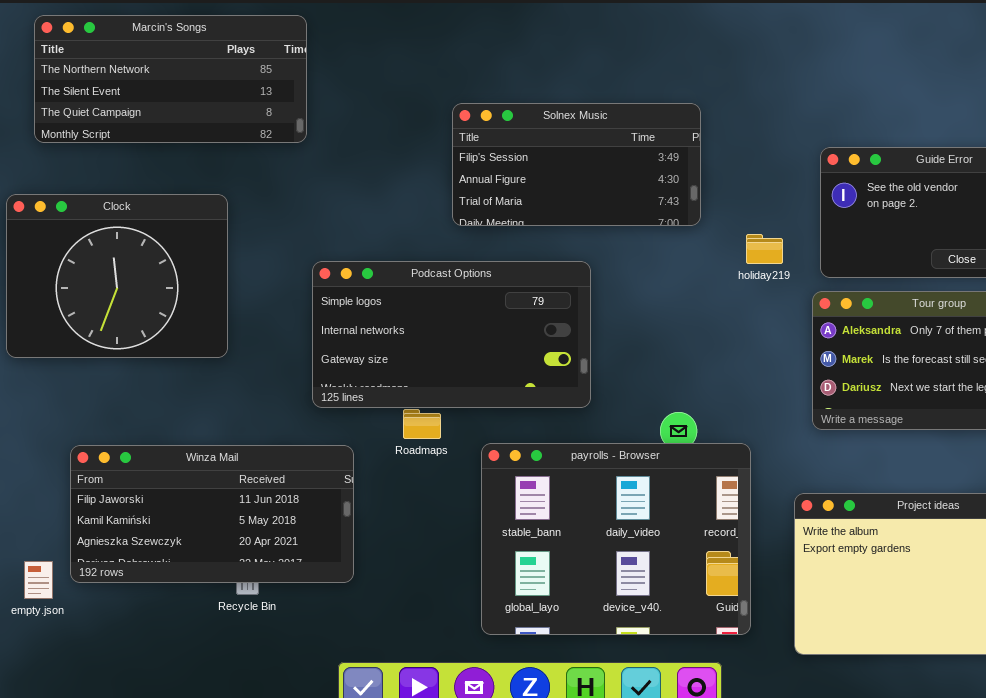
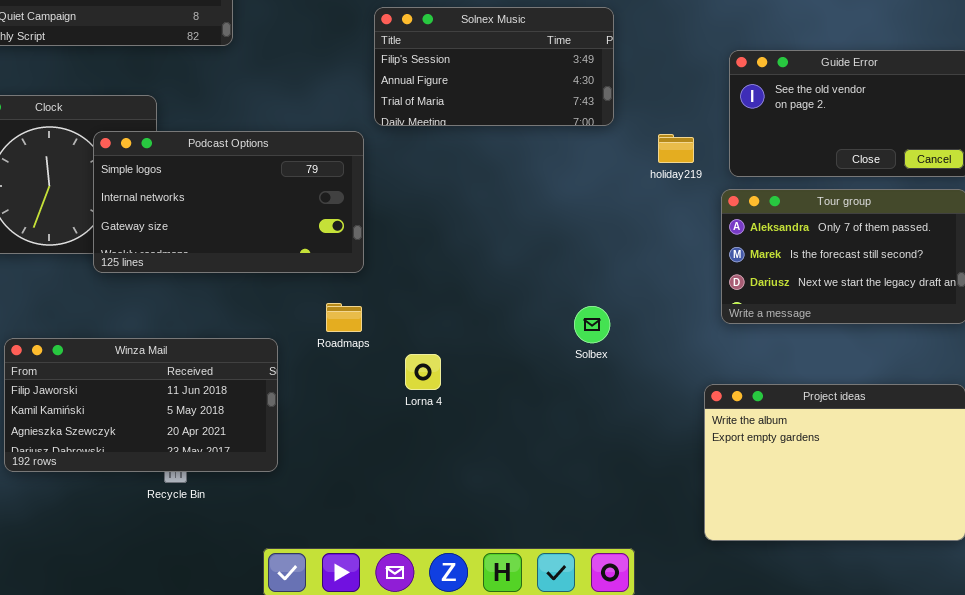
Podcast Options: [312,261,591,408] -> [93,131,364,273], moved
payrolls - Browser: [481,443,751,635] -> none, closed

